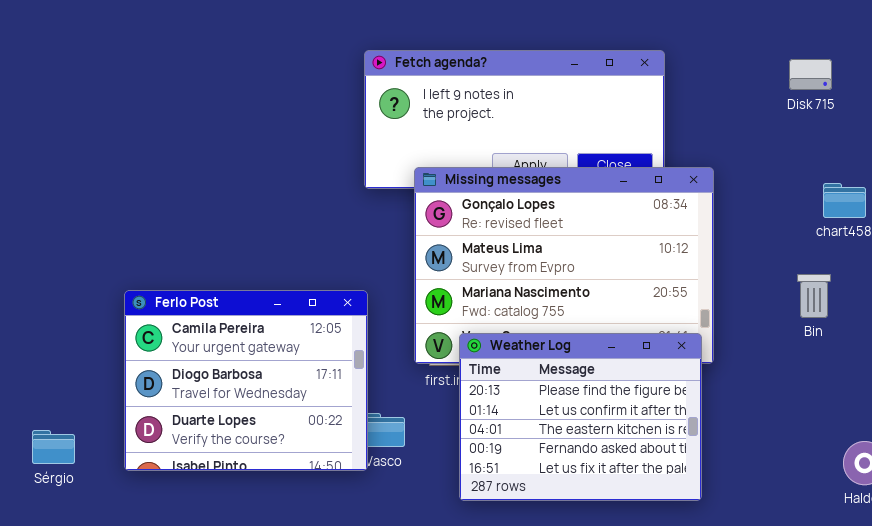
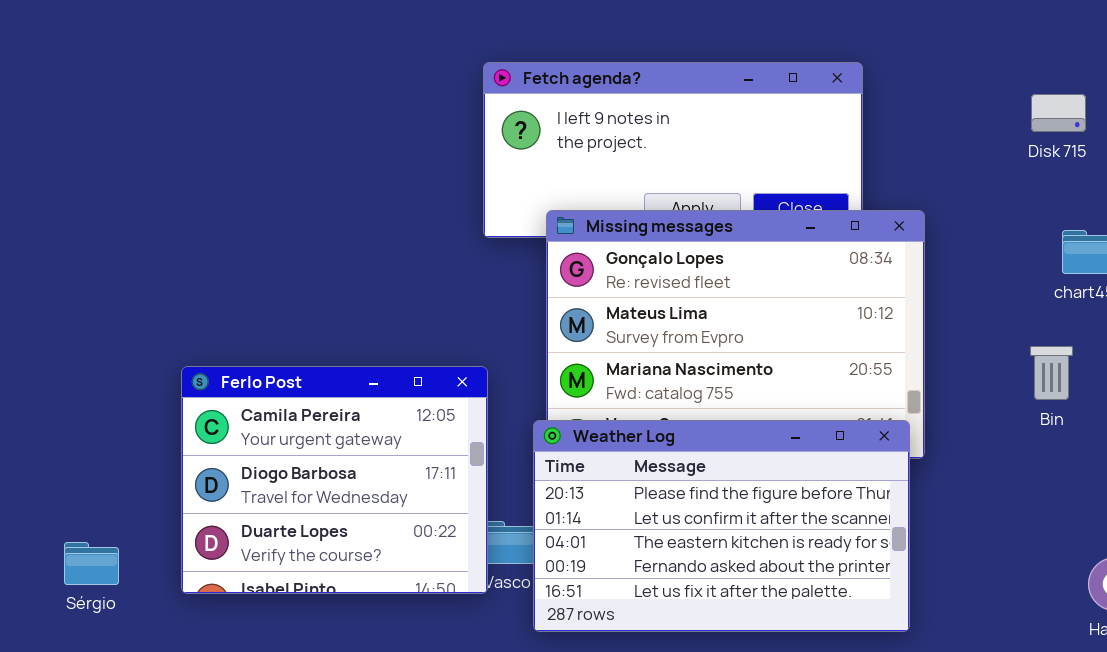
Disk 715: [789,59,832,90] -> [1031,94,1086,132], moved
Weather Log: [459,333,702,501] -> [533,420,910,632], resized

